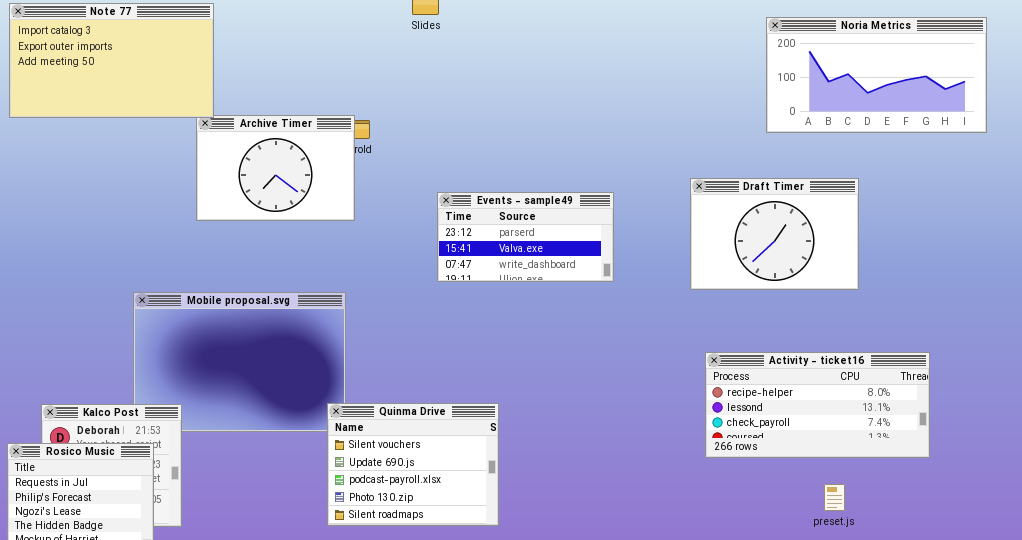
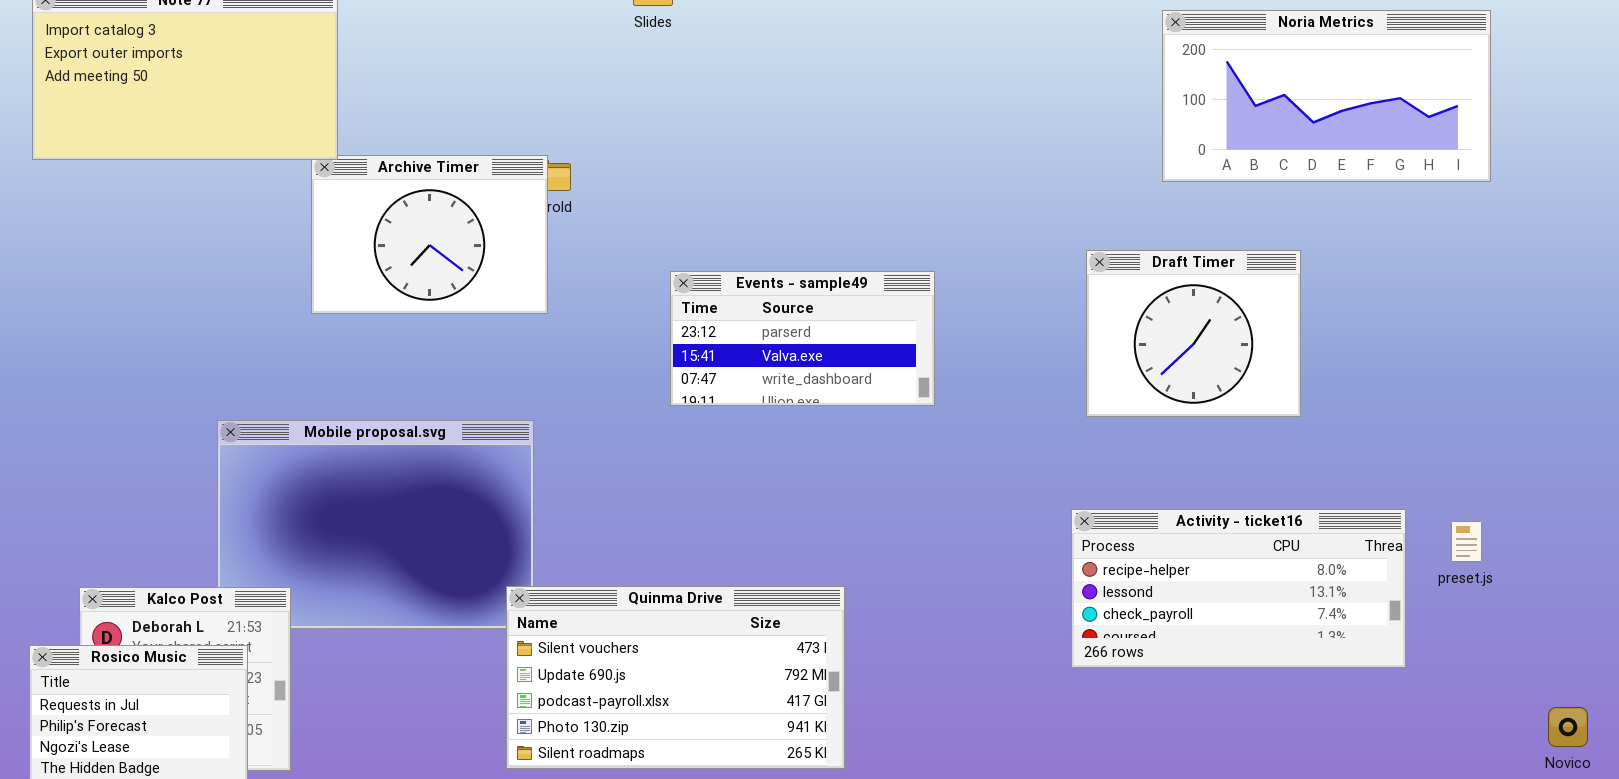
Draft Timer: [690,178,859,290] -> [1086,250,1301,417], resized
Quinma Drive: [327,403,499,526] -> [506,586,845,769], resized
preset.js: [824,484,845,511] -> [1451,521,1482,562], moved

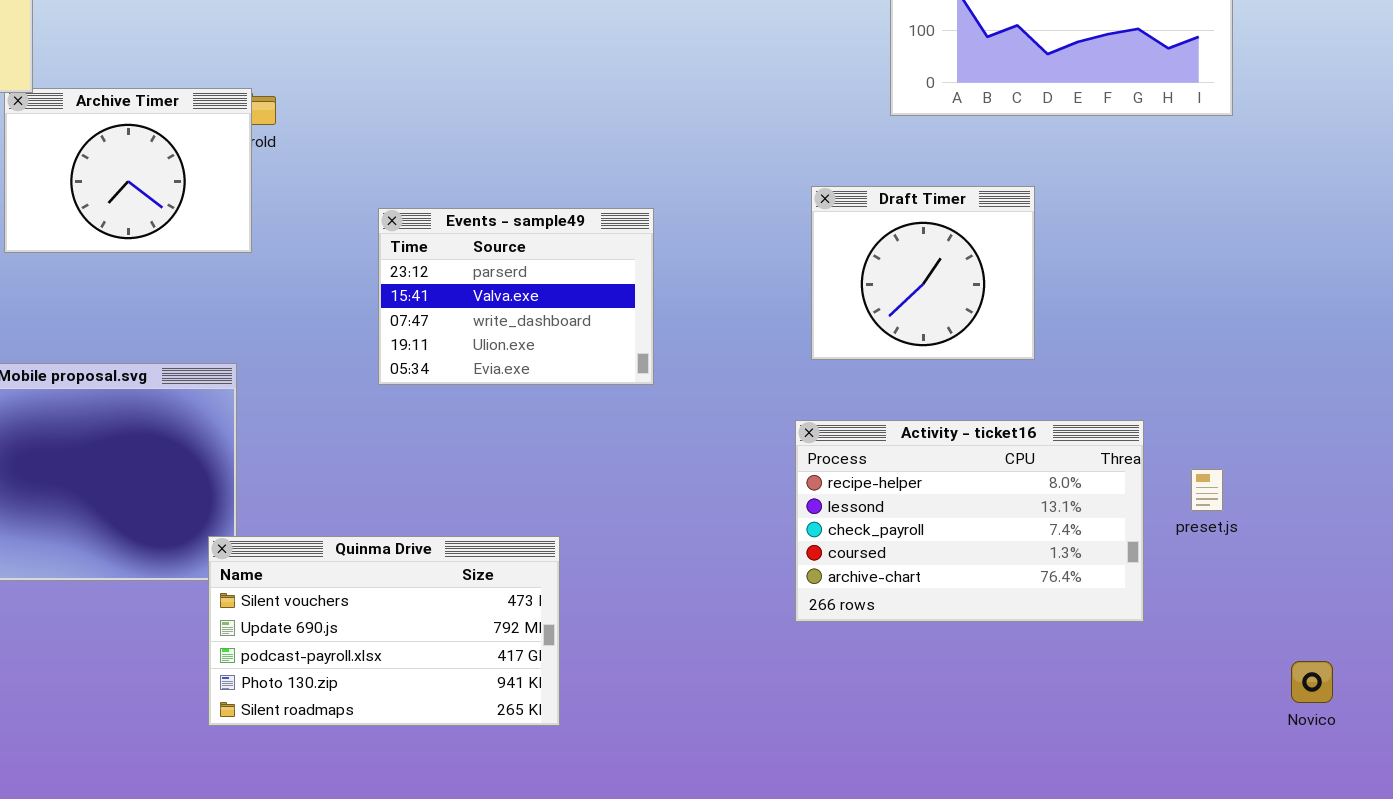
Events - sample49: [670,271,935,406] -> [378,208,654,385], resized
Activity - ticket16: [1071,509,1406,668] -> [795,420,1144,622], resized

